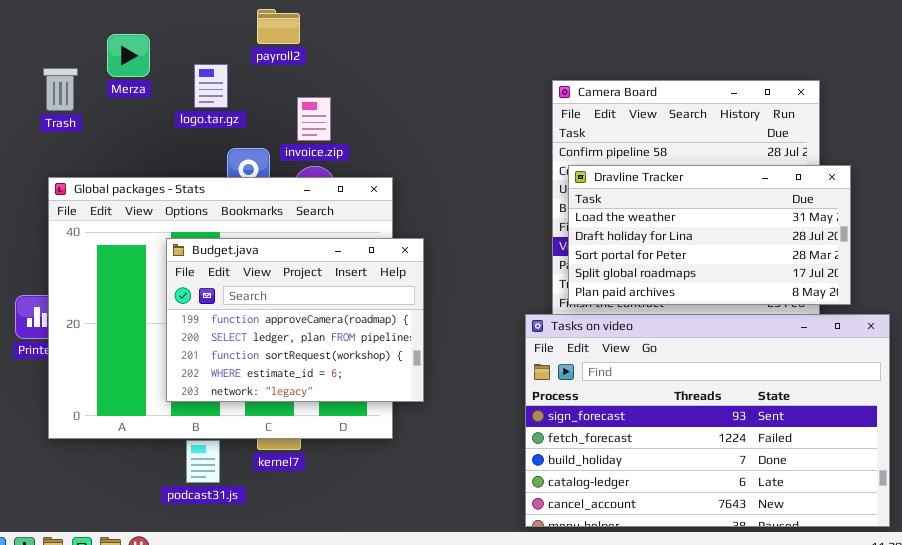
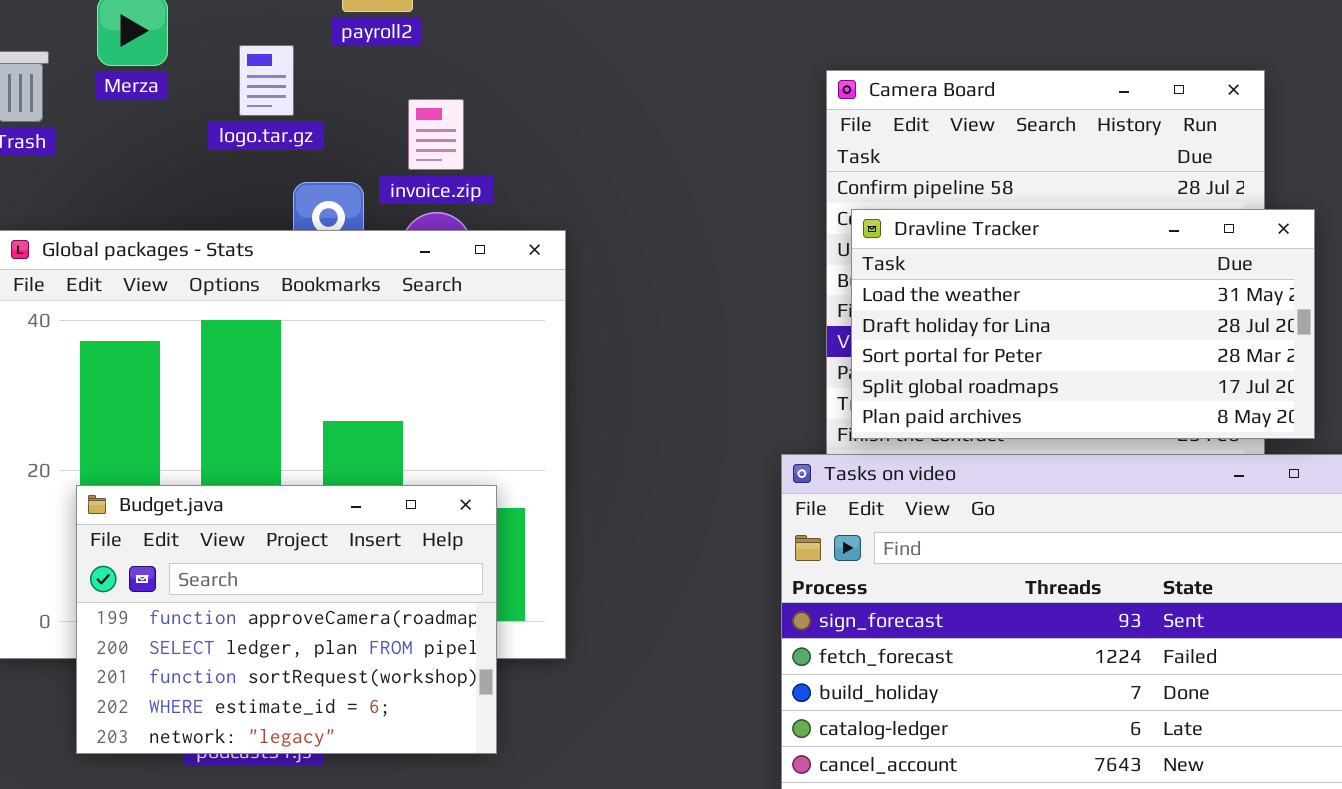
Budget.java: [166,238,424,402] -> [76,485,497,754], moved

